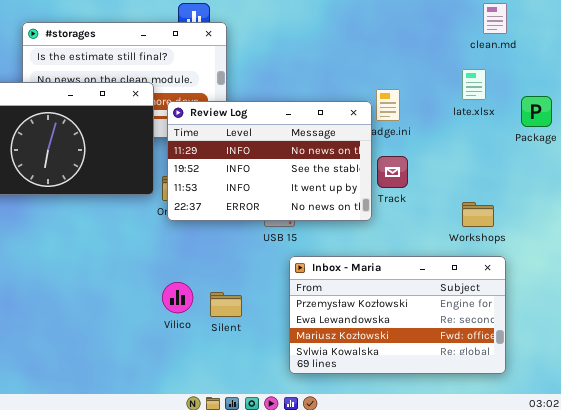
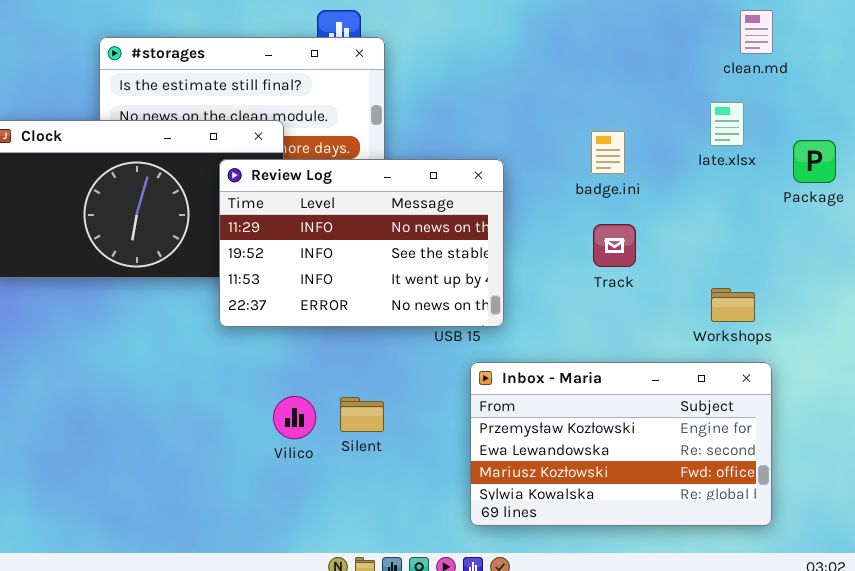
Review Log: [167,101,372,221] -> [219,159,504,327], moved
Vilico: [162,282,193,313] -> [273,396,316,439], moved
Silent: [210,292,242,317] -> [340,397,384,432], moved

